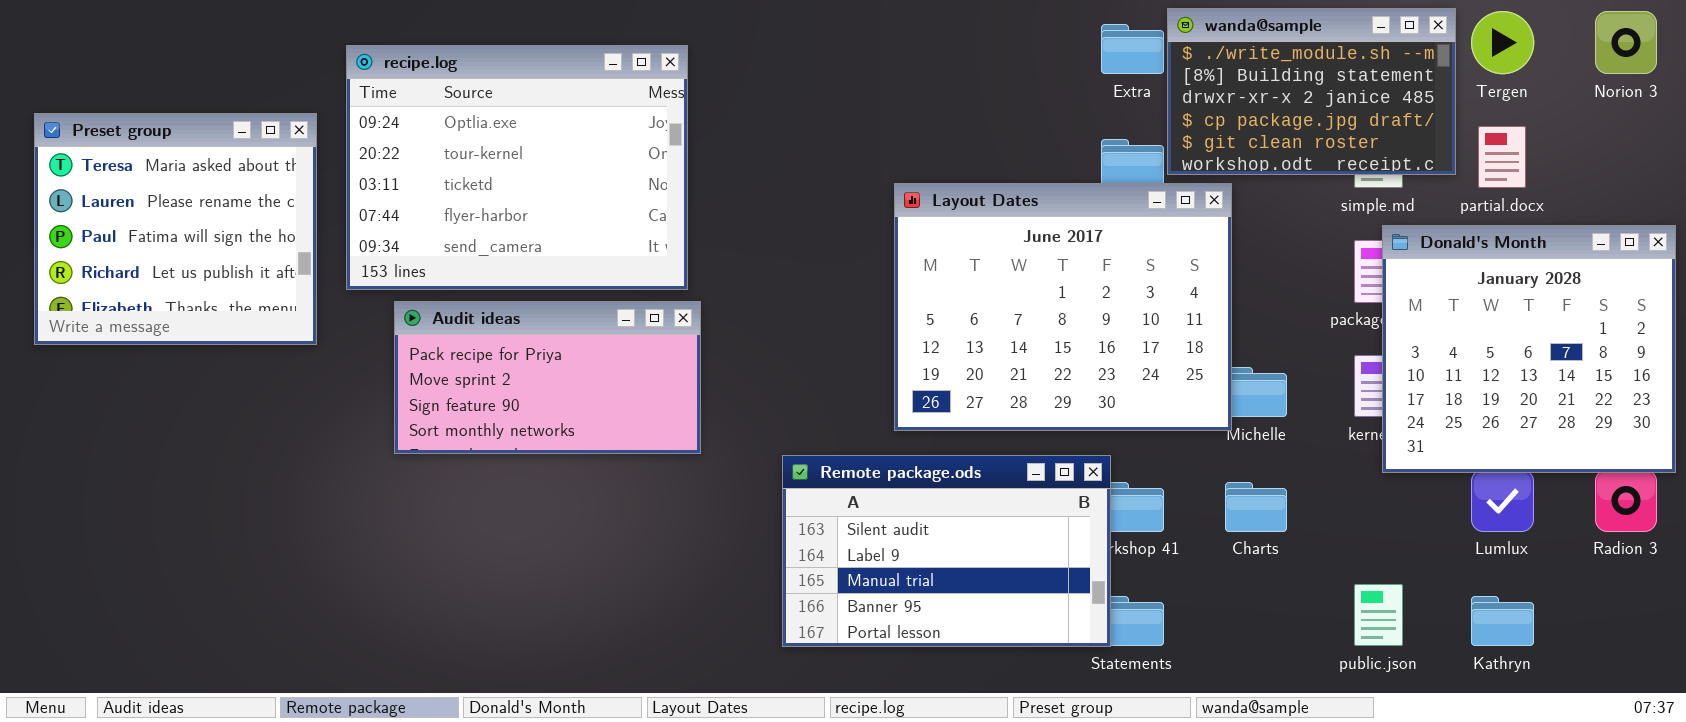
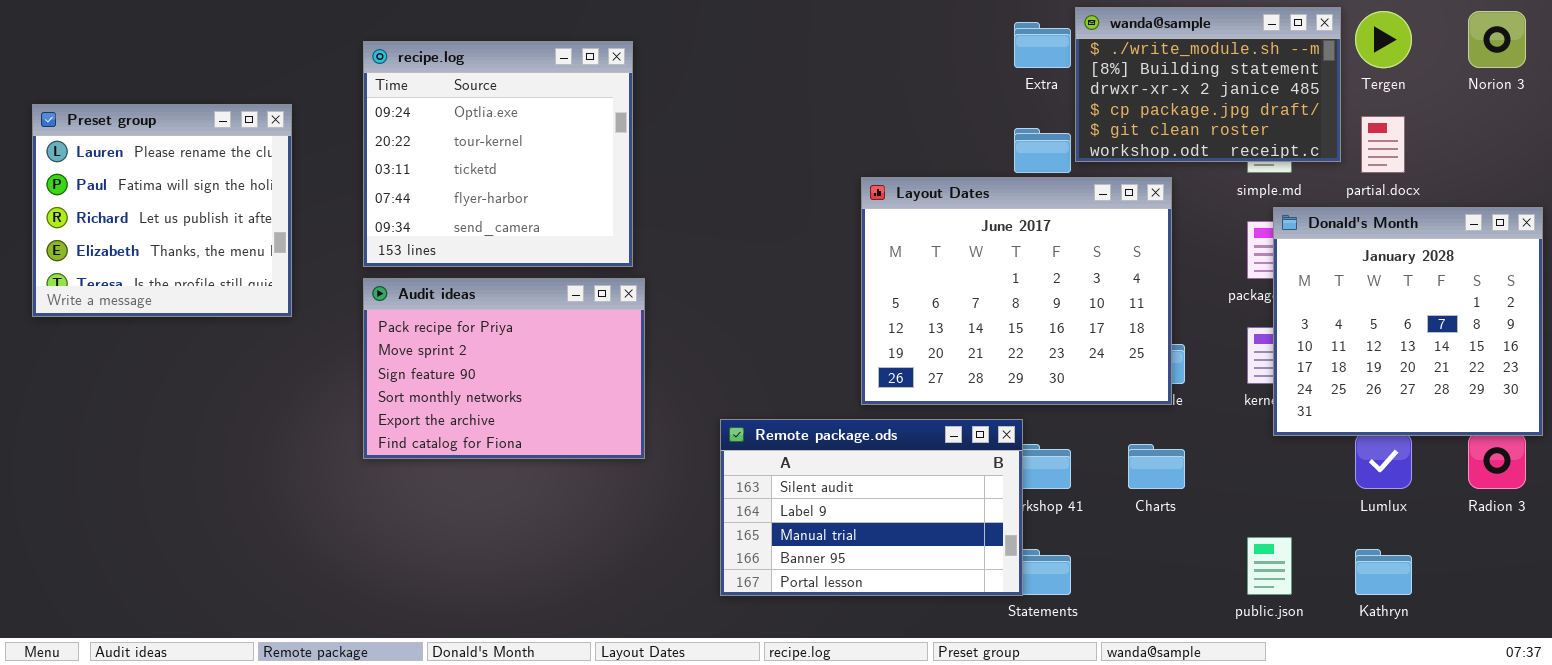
recipe.log: [346,45,688,290] -> [363,41,633,267], resized
Preset group: [34,113,317,345] -> [32,104,292,317], scrolled down 1 row
Layout Dates: [894,183,1232,431] -> [861,177,1172,405], moved
Audit ideas: [394,301,701,454] -> [363,278,645,459], resized

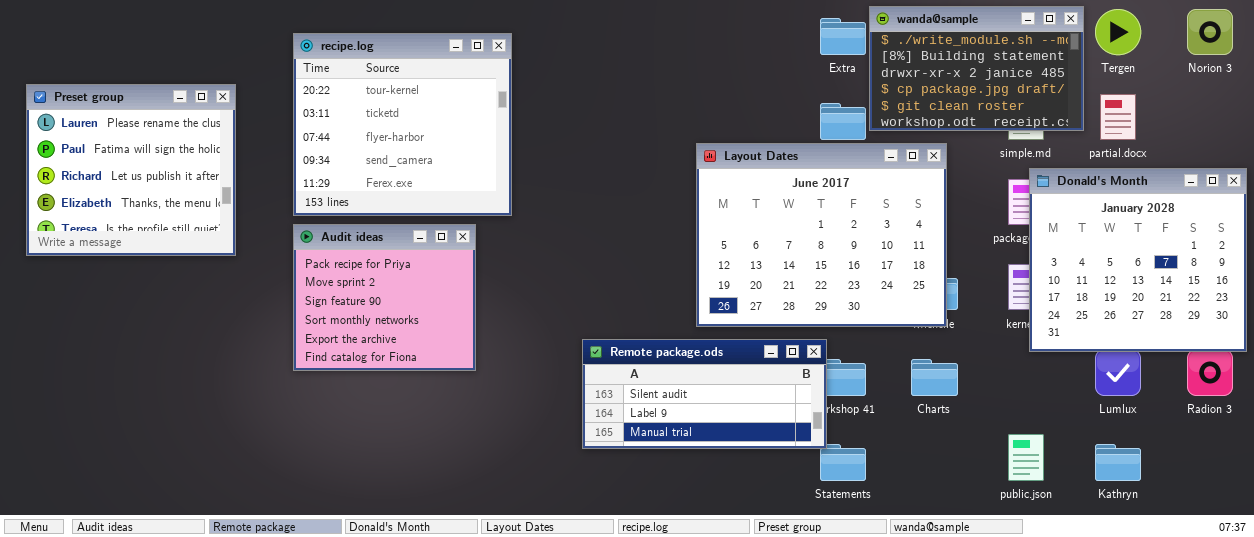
recipe.log: [363,41,633,267] -> [293,33,512,216], scrolled down 1 row
Audit ideas: [363,278,645,459] -> [293,224,476,371], resized
Remote package.ods: [720,419,1023,596] -> [582,339,827,449], resized

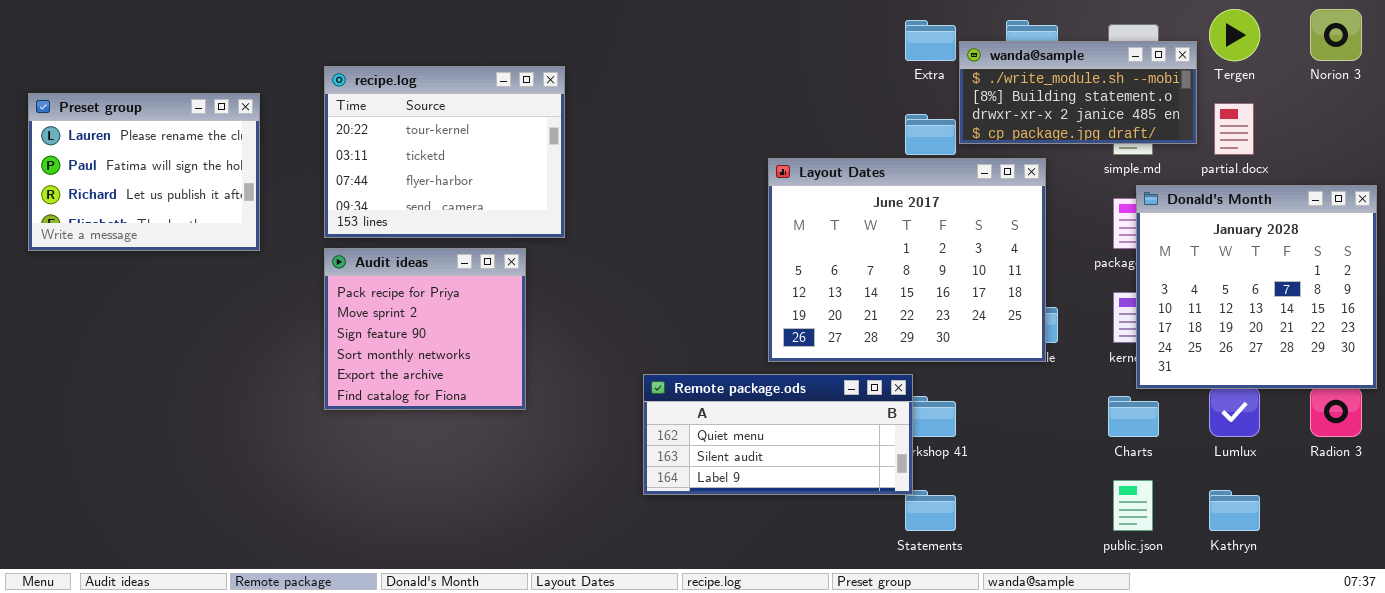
wanda@sample: [869,6,1084,131] -> [959,41,1197,144], resized
recipe.log: [293,33,512,216] -> [324,66,565,238], resized
Preset group: [26,84,236,256] -> [28,93,260,251], resized
Remote package.ods: [582,339,827,449] -> [643,374,913,495], scrolled up 1 row
Charts: [911,359,958,396] -> [1108,396,1159,437], moved

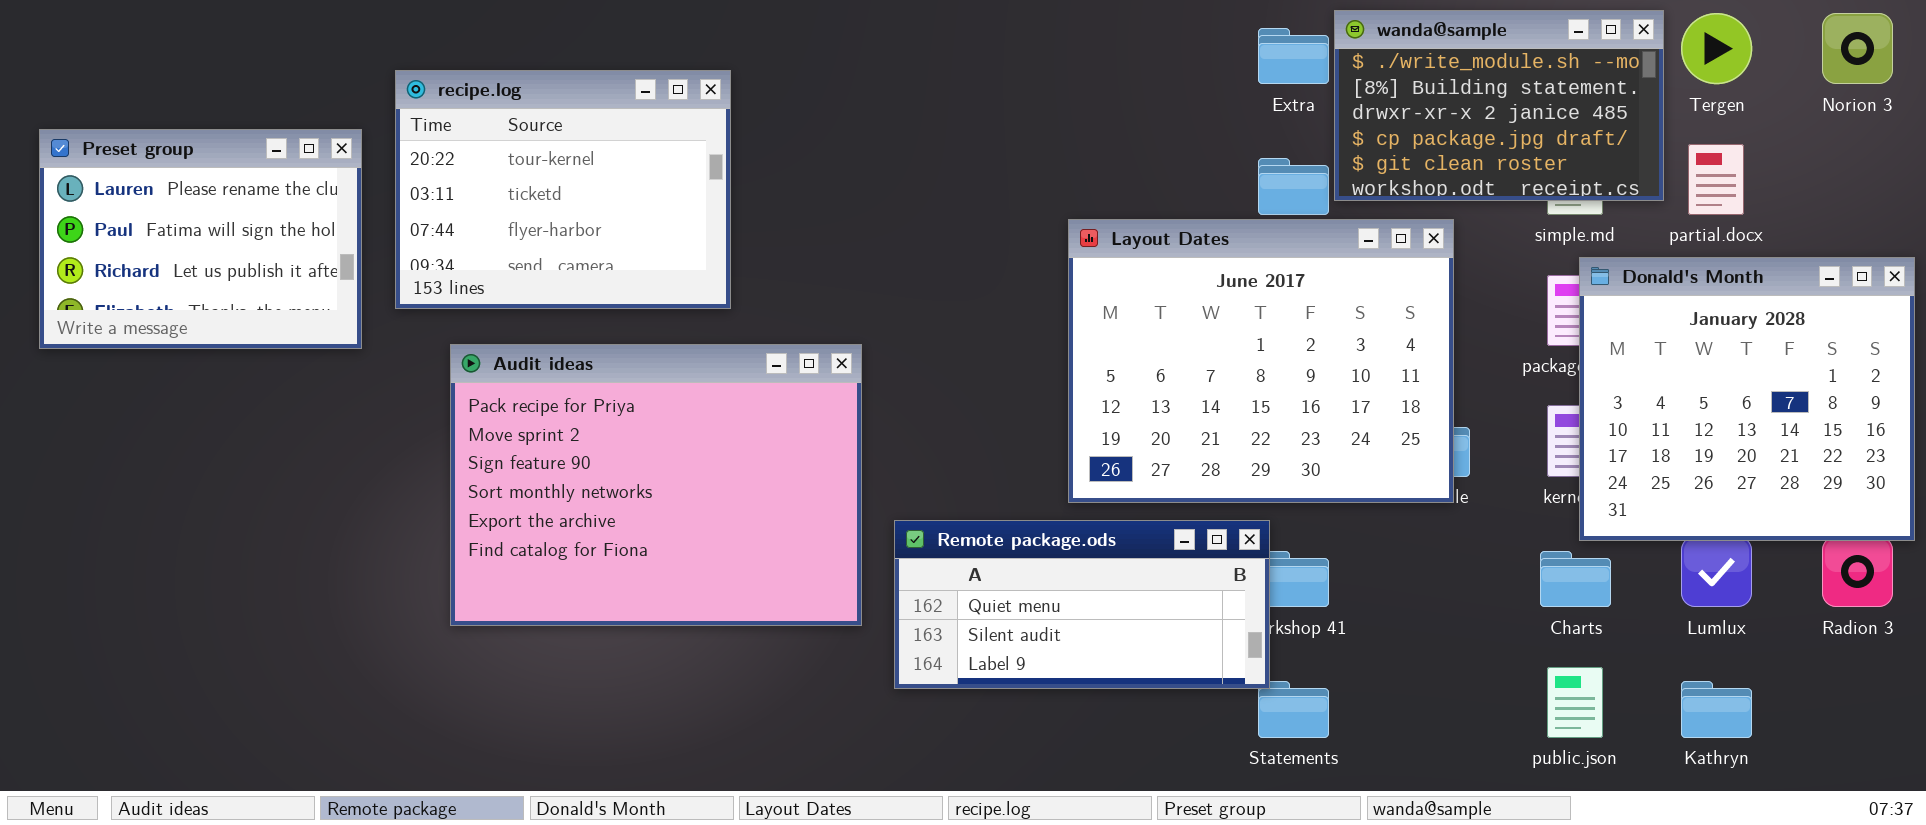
wanda@sample: [959,41,1197,144] -> [1334,10,1664,201], resized
recipe.log: [324,66,565,238] -> [395,70,731,309], moved
Audit ideas: [324,248,526,410] -> [450,344,862,626], resized

